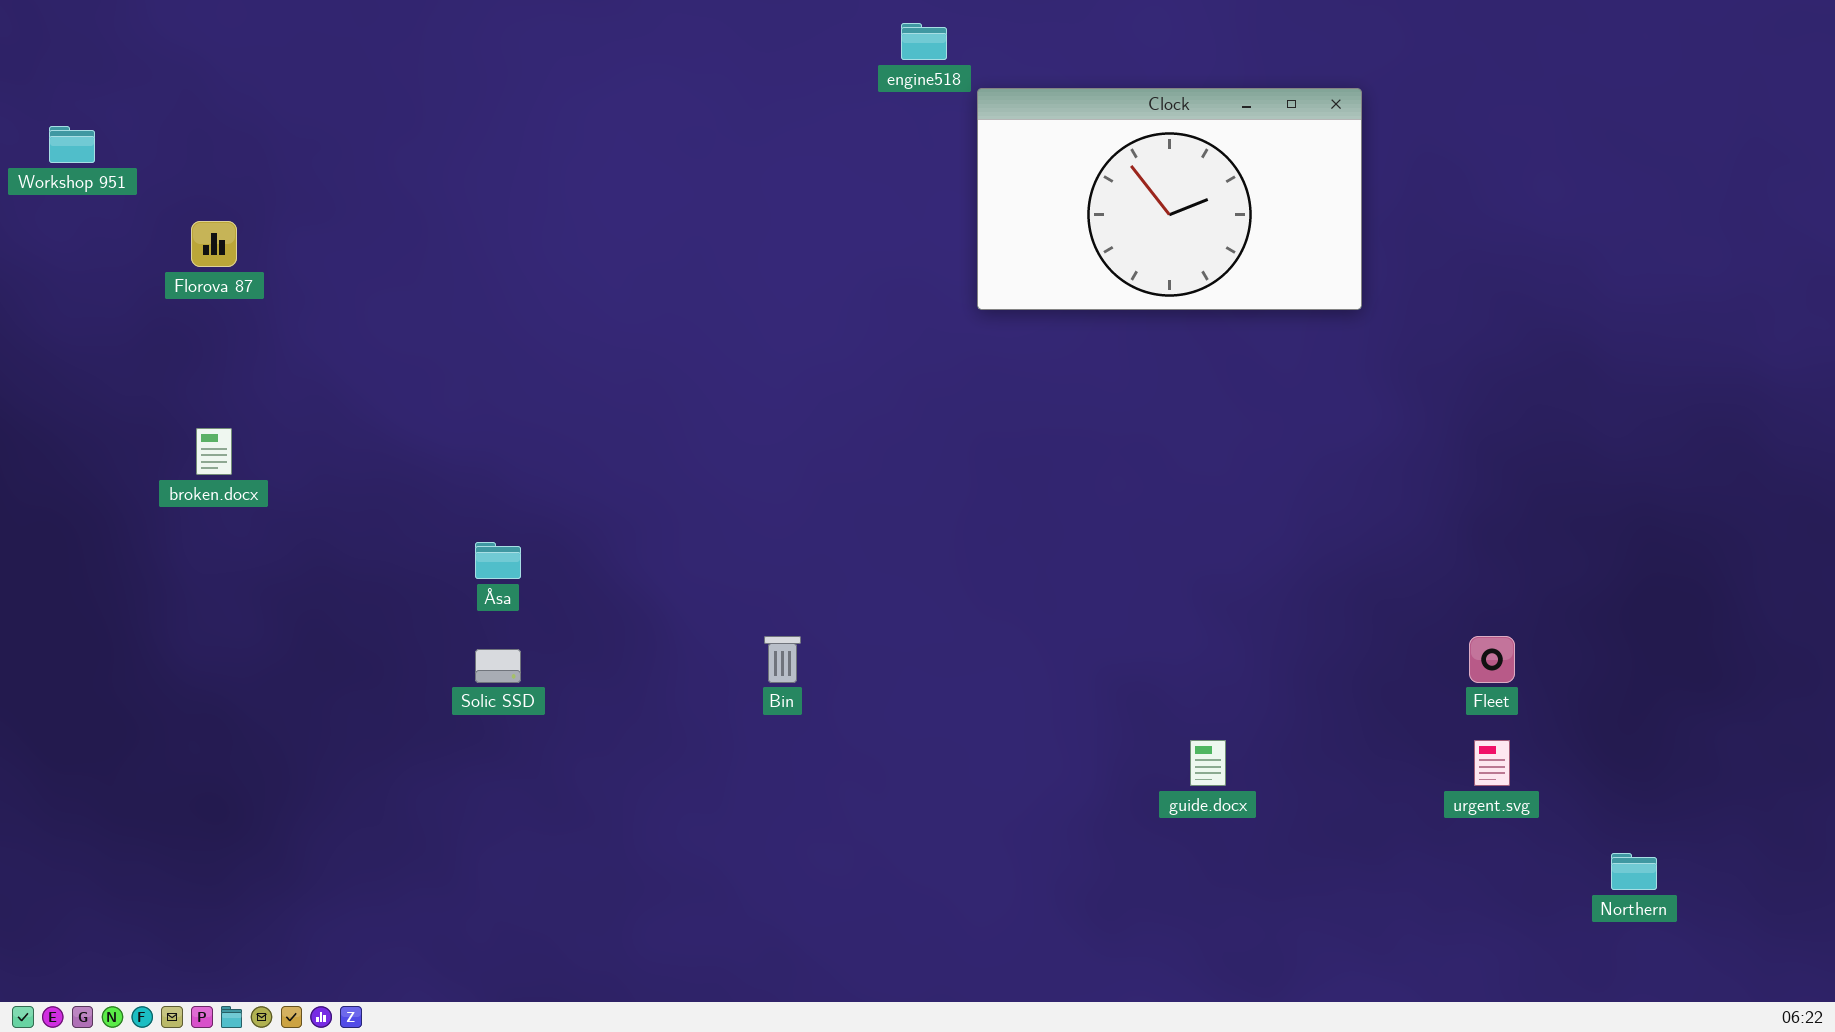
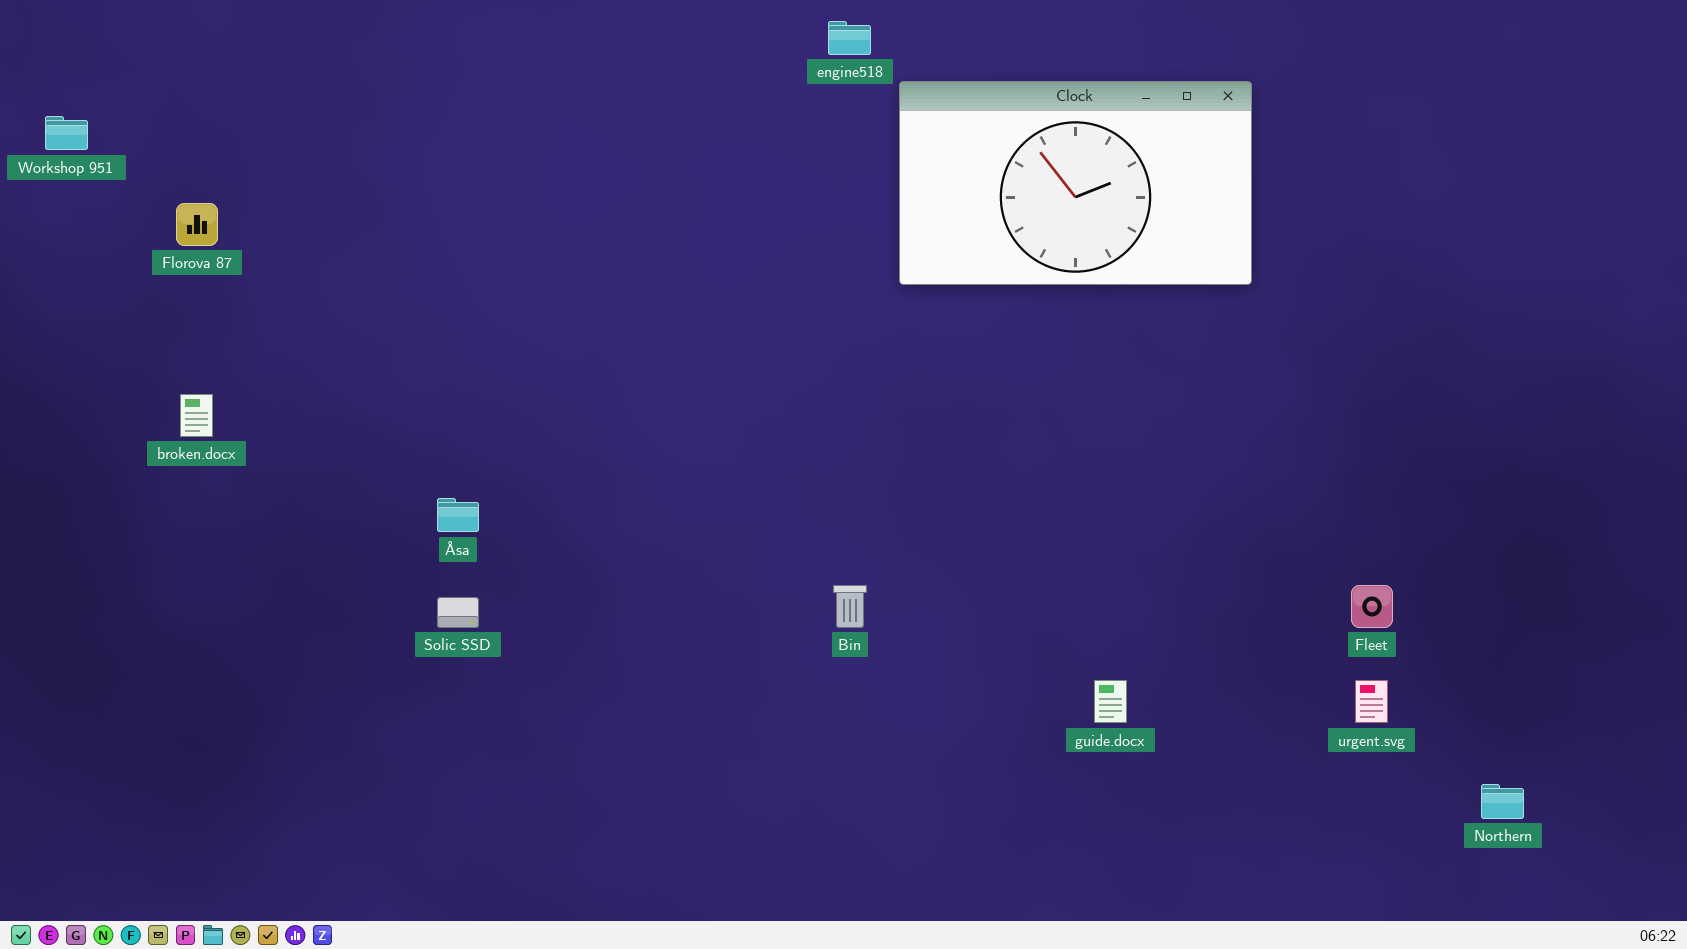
Bin: [764,636,801,683] -> [833,585,867,628], moved

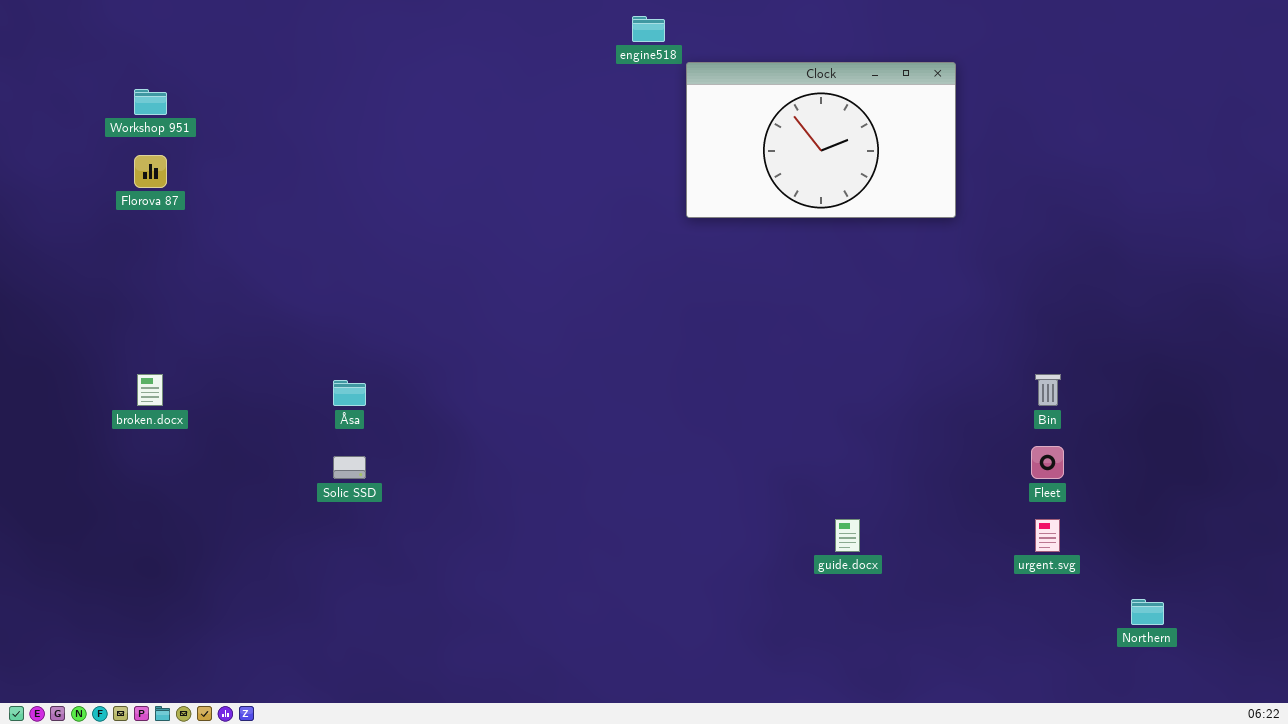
Workshop 951: [45,116,88,150] -> [134,89,167,115], moved
broken.docx: [180,394,213,437] -> [137,374,163,406], moved
Bin: [833,585,867,628] -> [1035,374,1061,406], moved

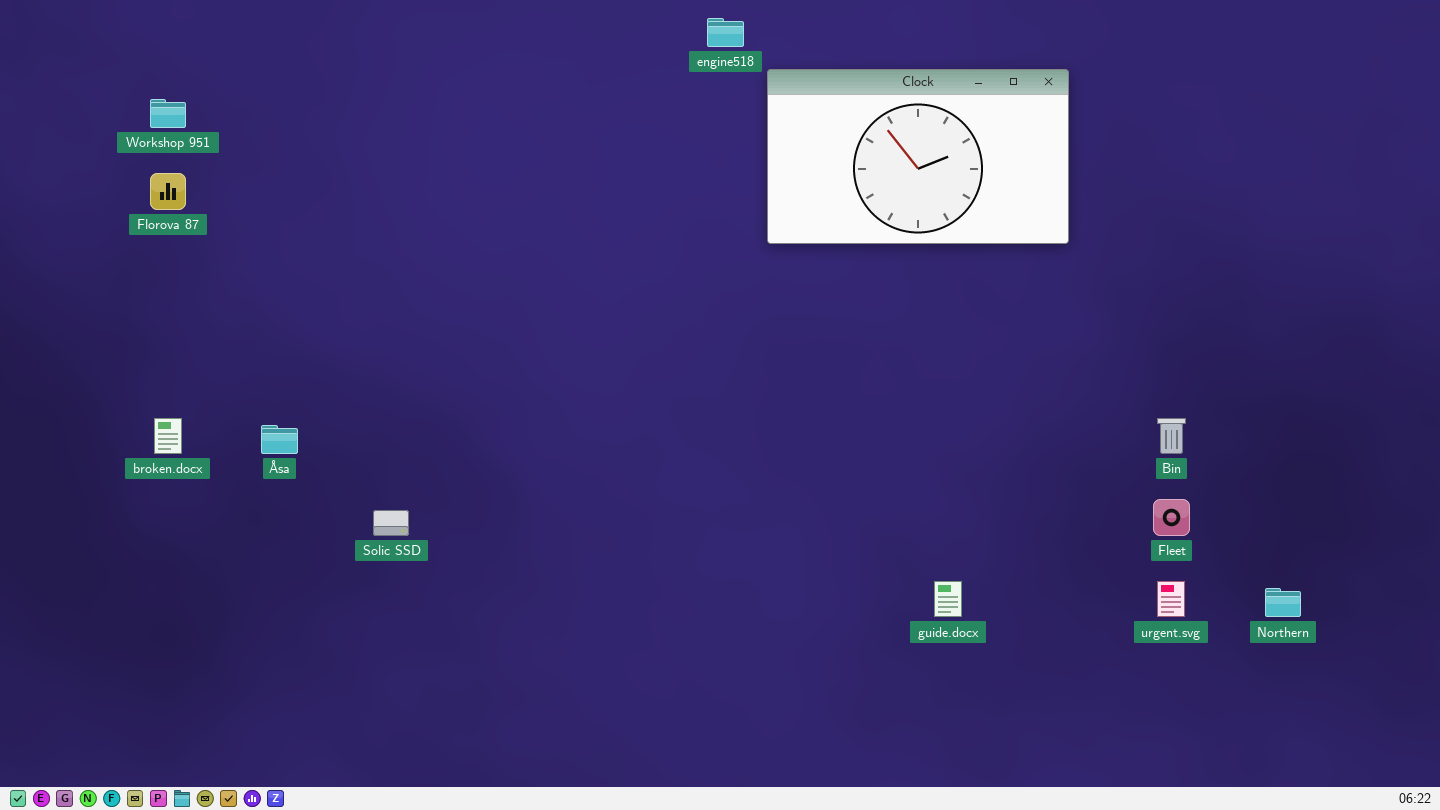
Åsa: [333,380,366,406] -> [261,425,298,454], moved
Northern: [1131,599,1164,625] -> [1265,588,1301,617], moved

